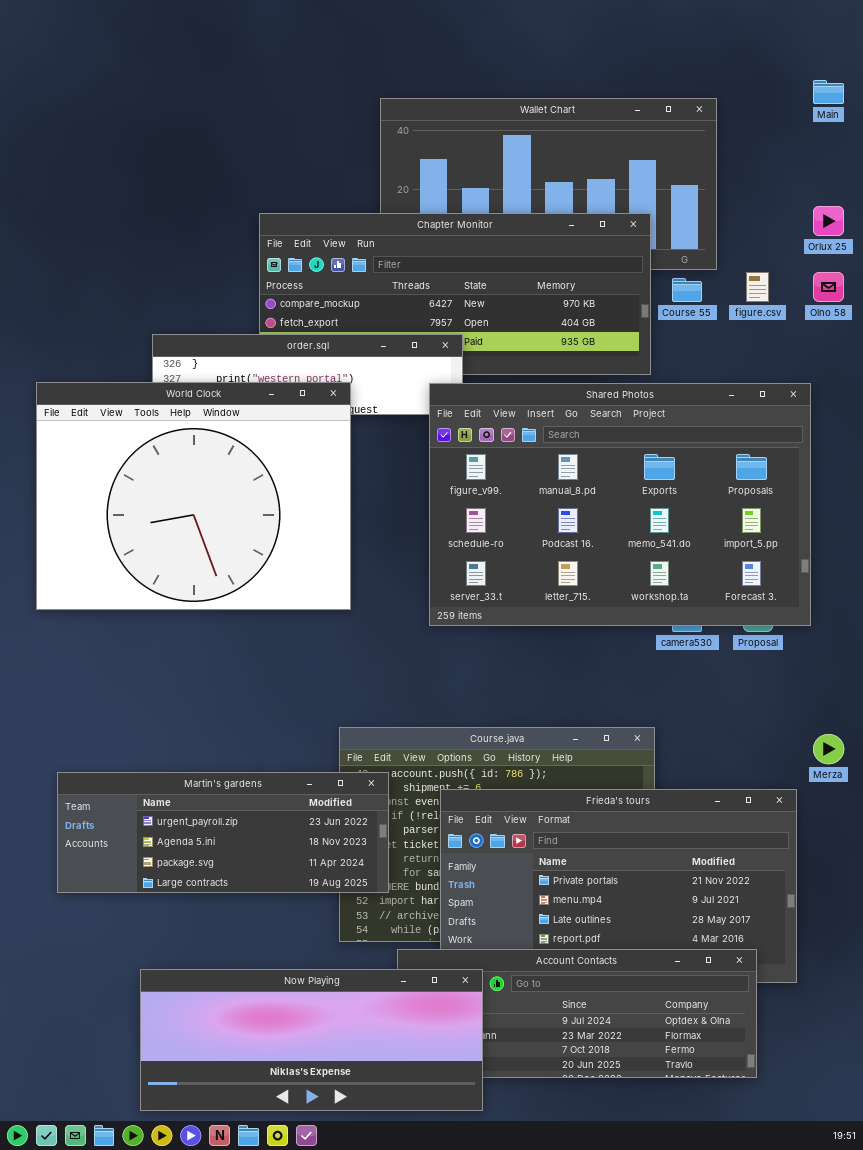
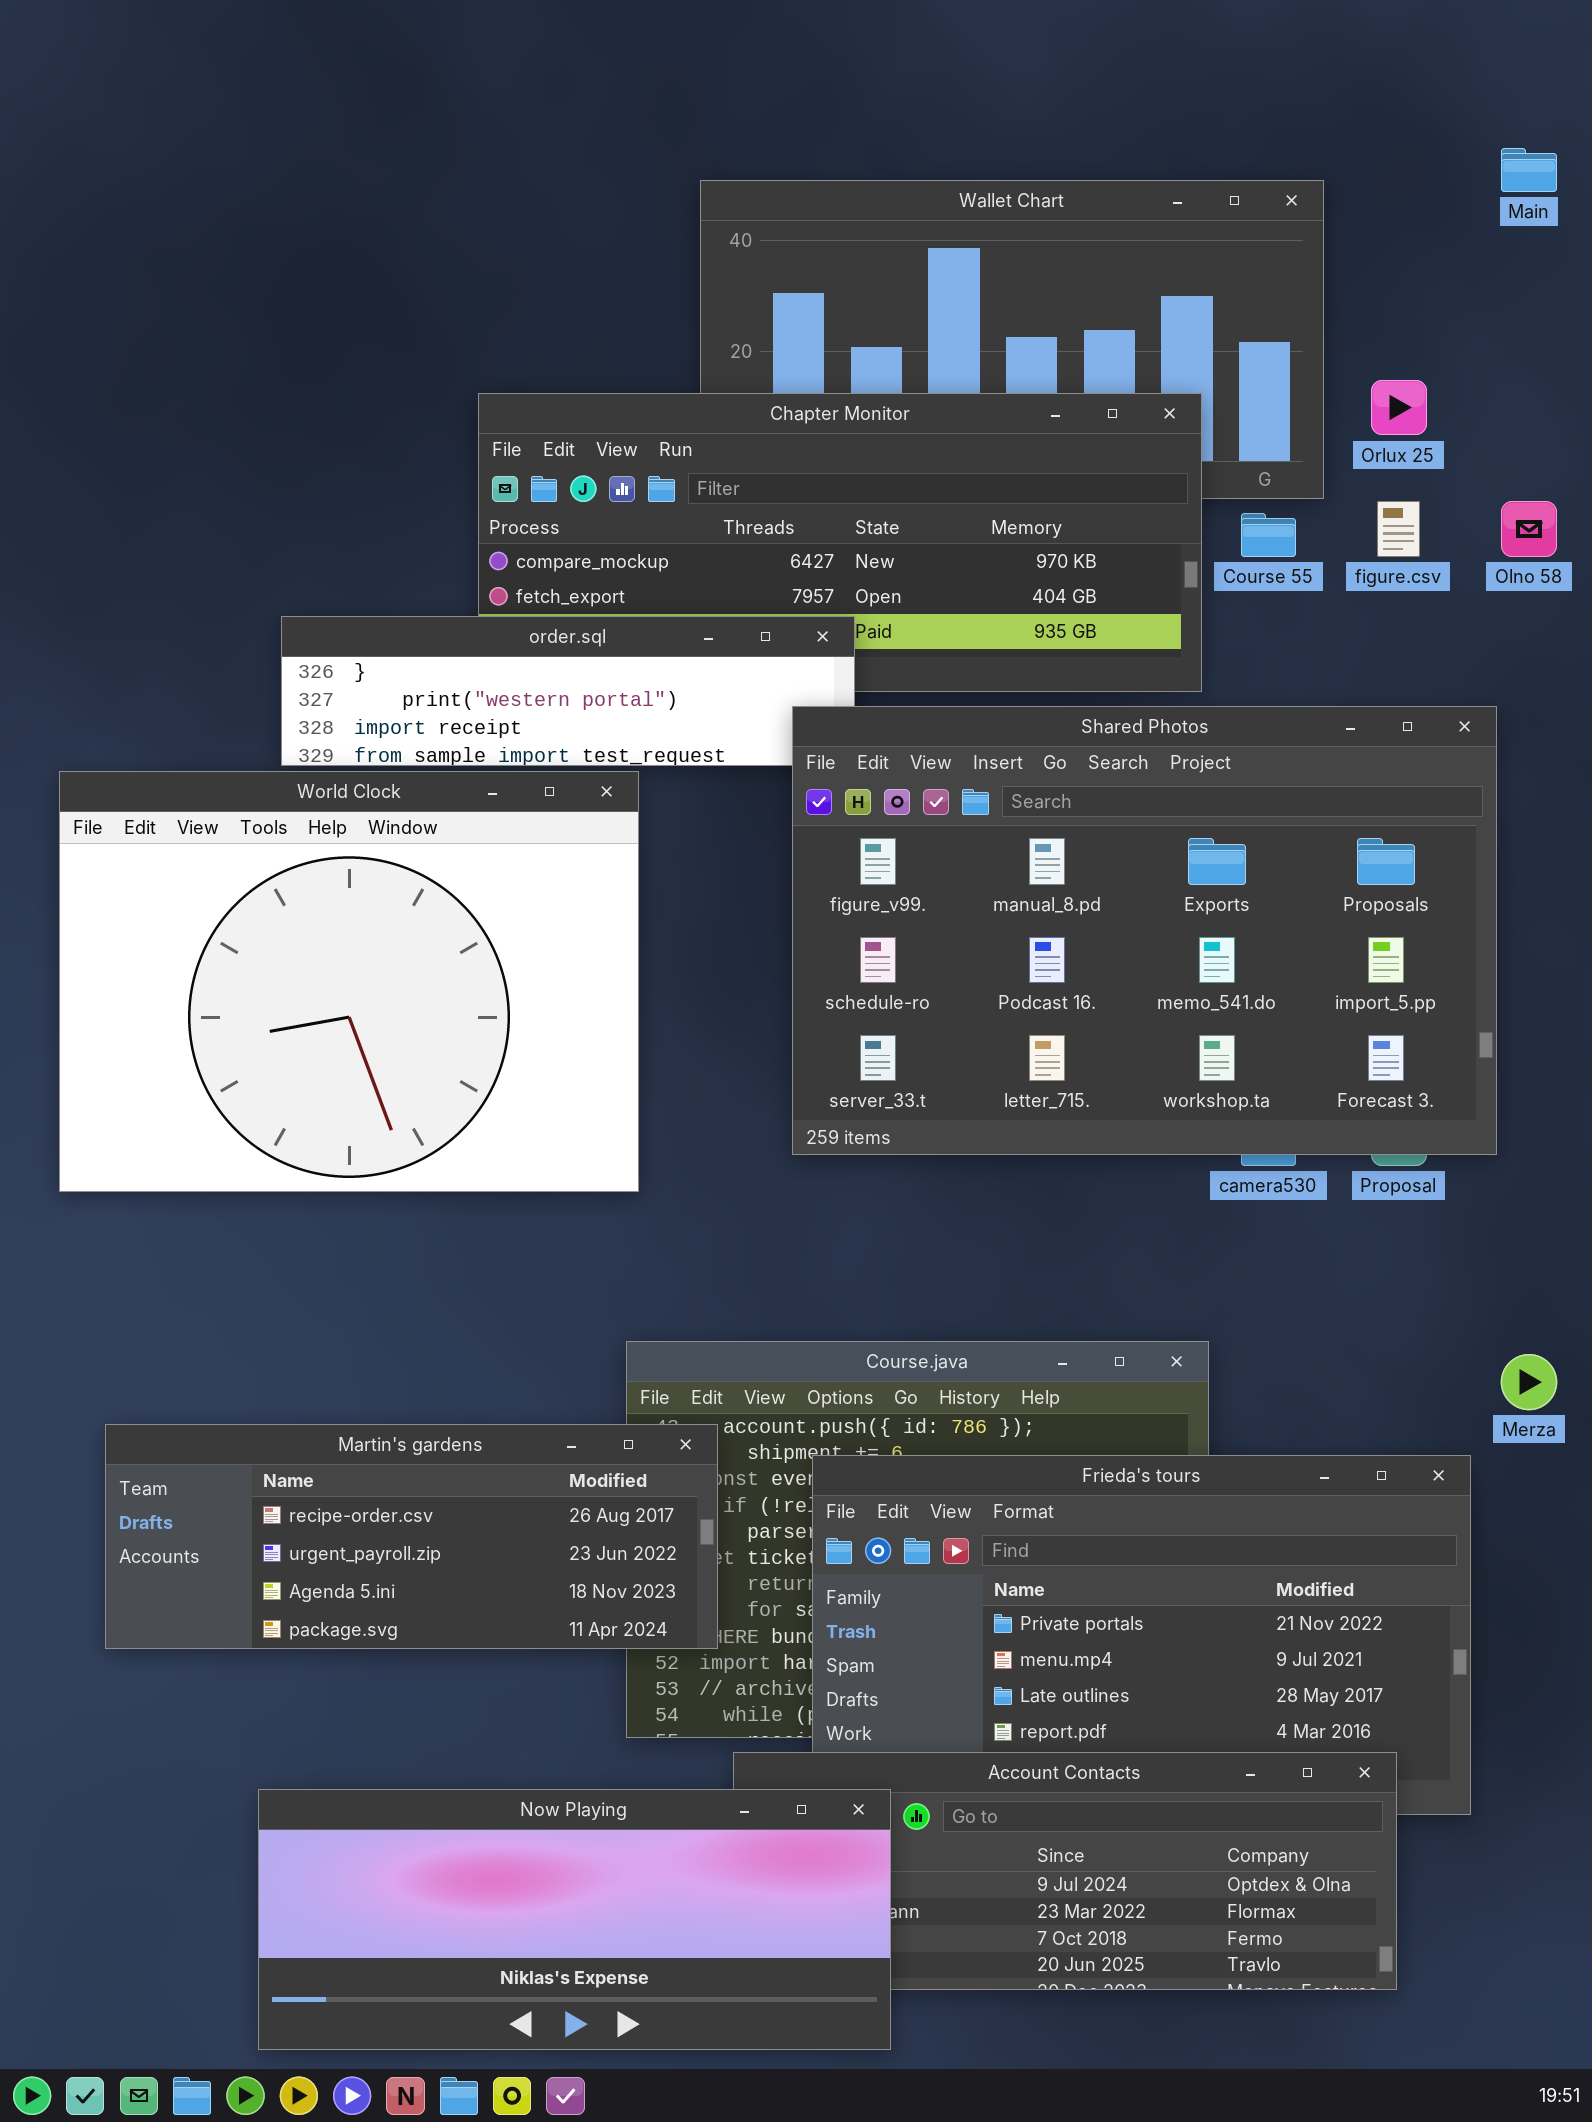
Orlux 25: [813,206,844,236] -> [1371,380,1427,435], moved
World Clock: [36,382,351,610] -> [59,771,639,1192], moved
Martin's gardens: [57,772,389,893] -> [105,1424,718,1649], scrolled up 1 row

